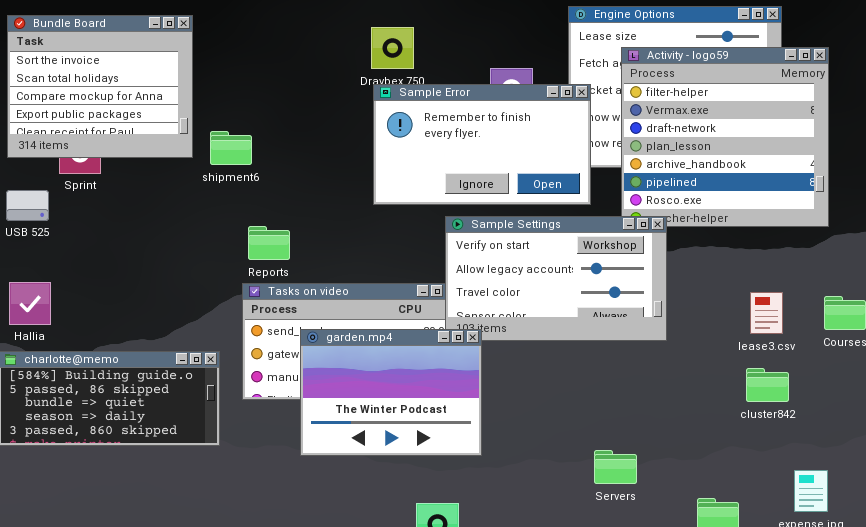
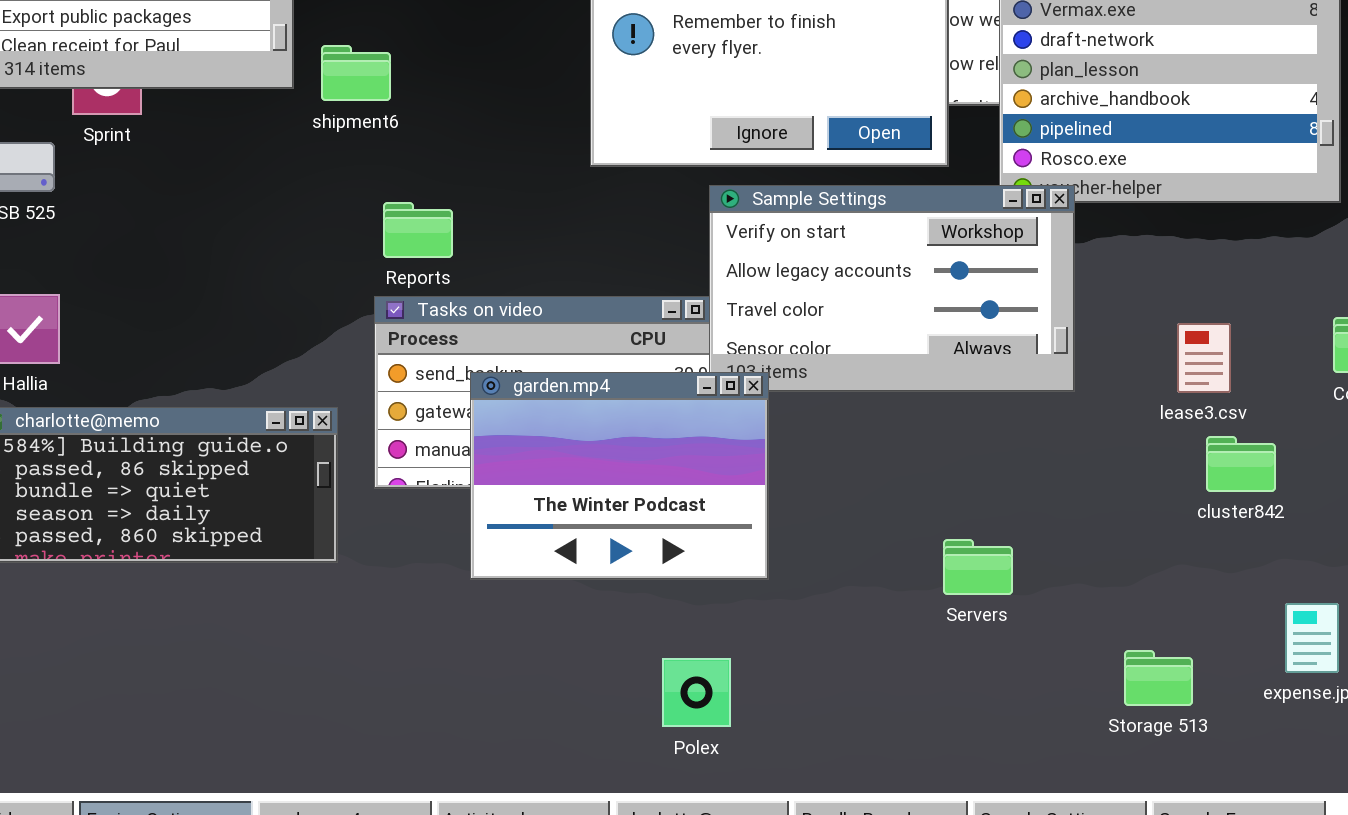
lease3.csv: [750,292,783,334] -> [1177,323,1231,393], moved
Servers: [594,450,637,484] -> [943,539,1013,595], moved

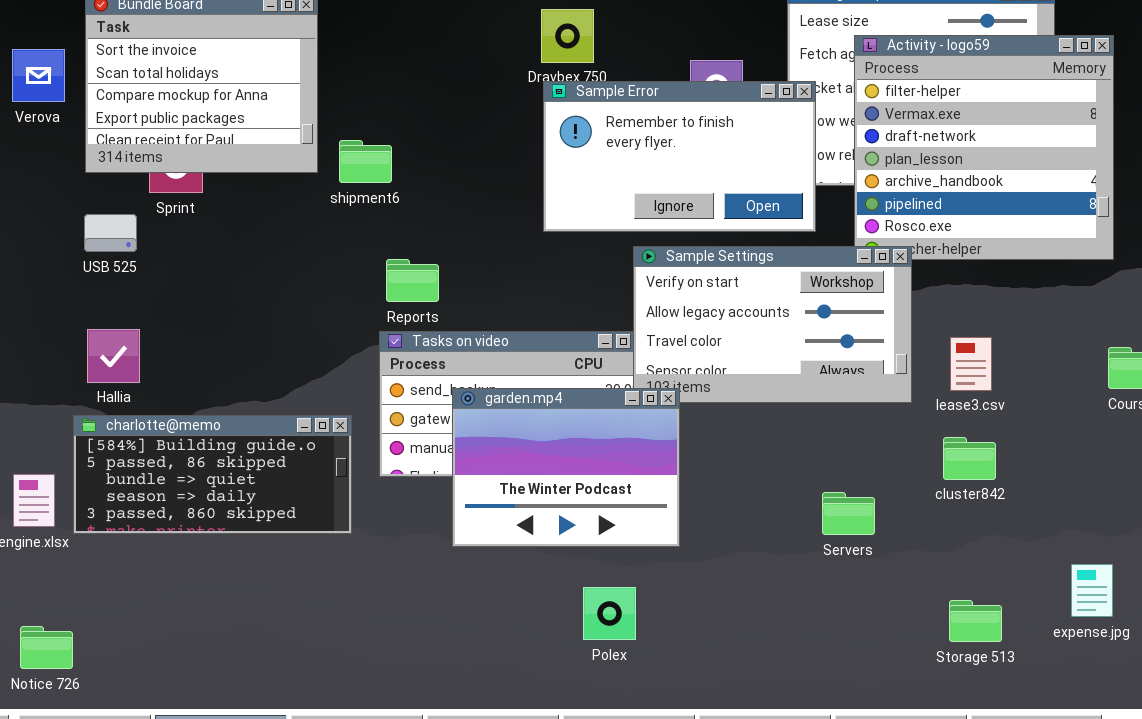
lease3.csv: [1177,323,1231,393] -> [950,337,992,391], moved
cluster842: [1206,436,1276,492] -> [943,437,996,480], moved
Servers: [943,539,1013,595] -> [822,492,875,535], moved
Polex: [662,658,731,727] -> [583,587,636,640], moved

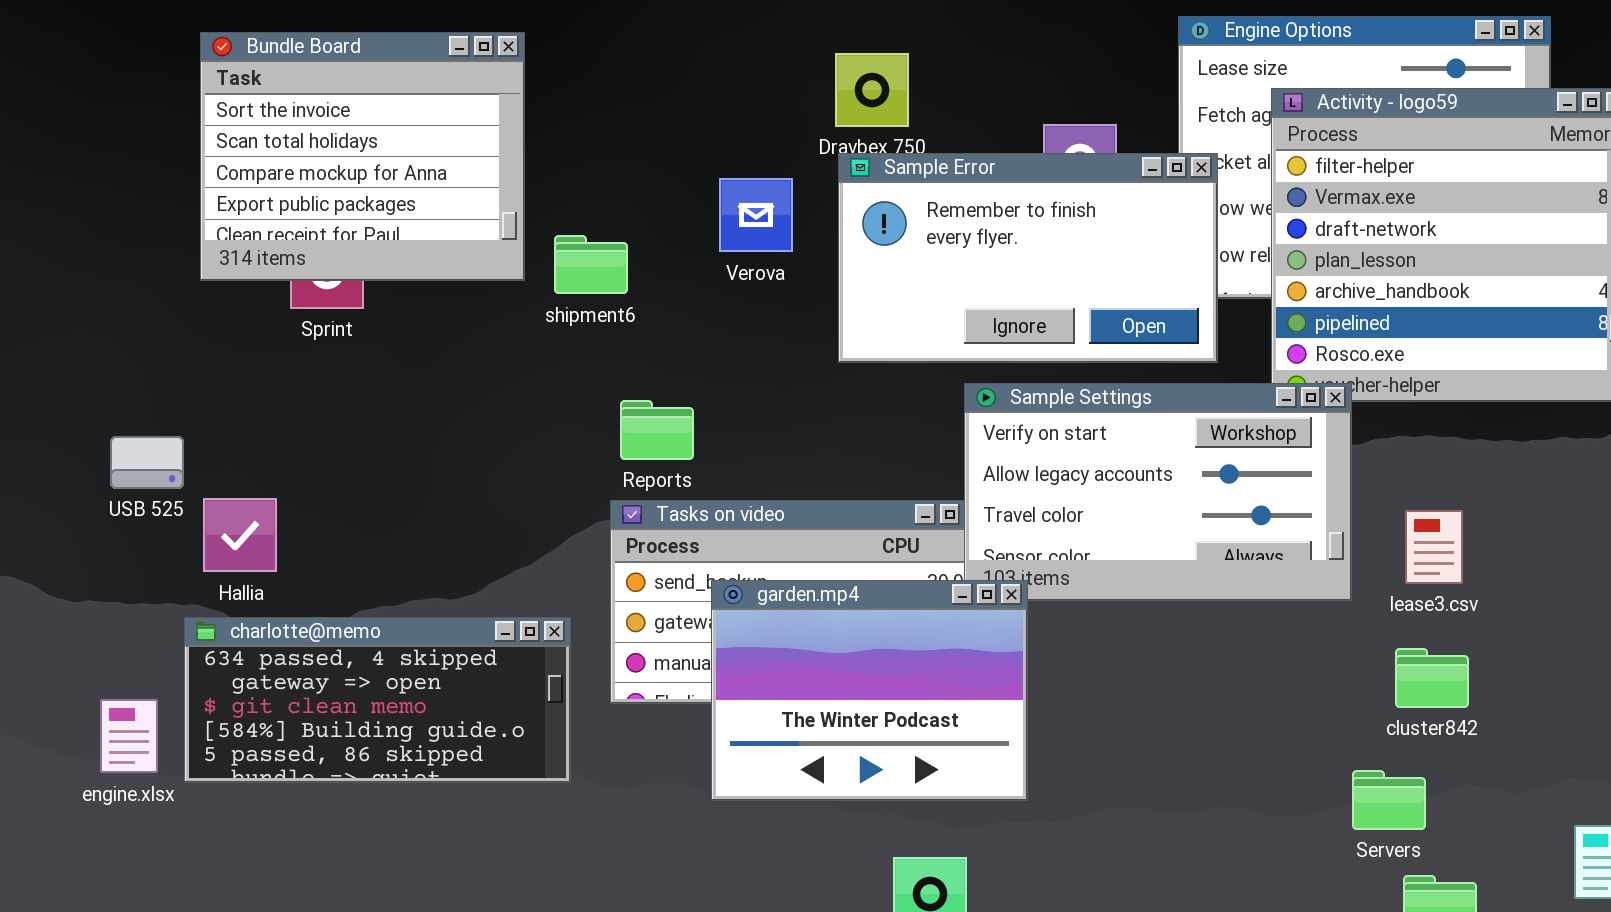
Verova: [12,49,65,102] -> [719,178,793,252], moved
USB 525: [84,214,137,252] -> [110,436,184,489], moved
charlotte@memo: [73,415,352,534] -> [184,617,571,783], scrolled up 3 rows
Servers: [822,492,875,535] -> [1352,770,1426,830], moved

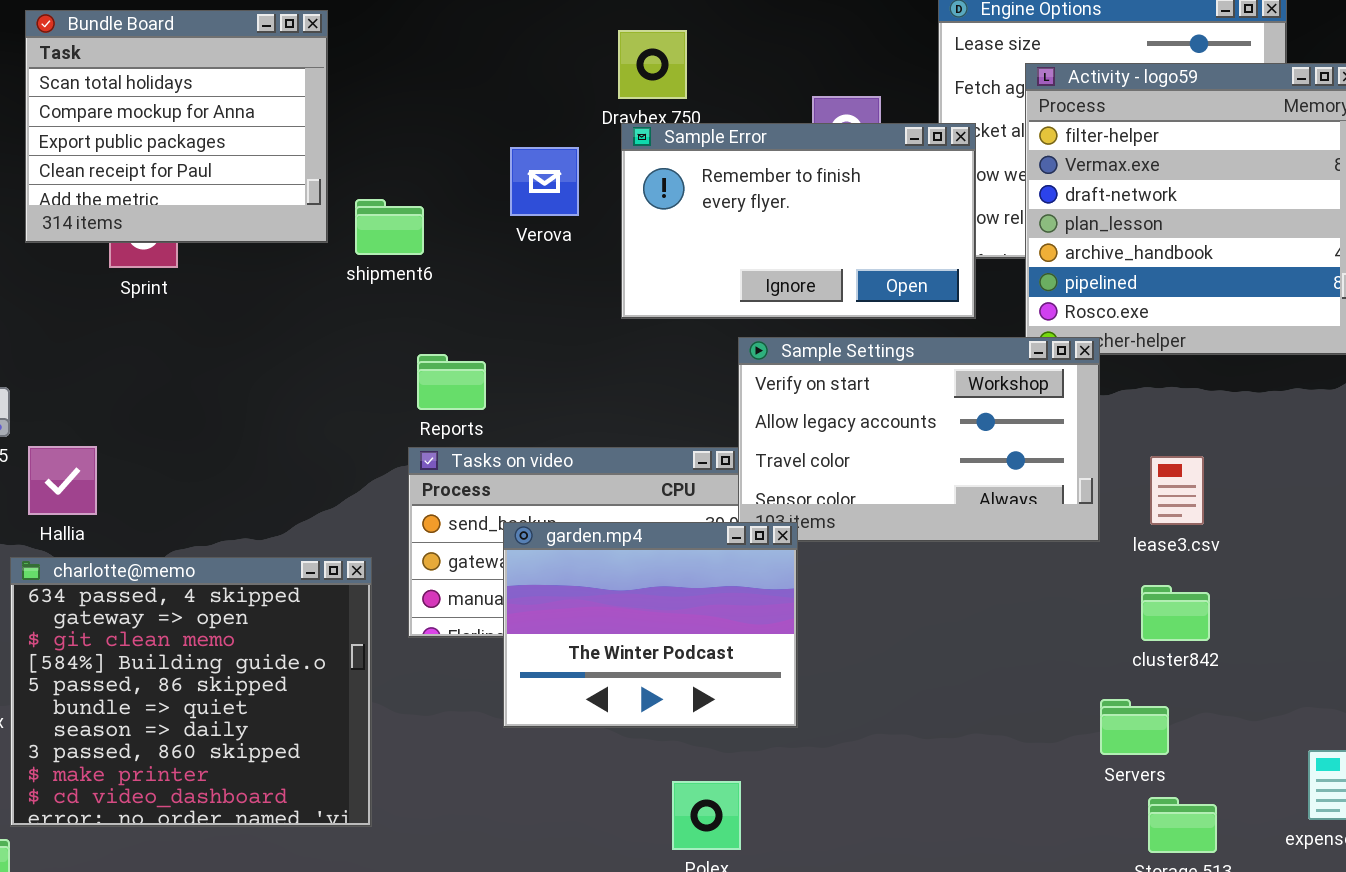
Bundle Board: [200,32,525,281] -> [25,10,328,243], scrolled down 1 row
charlotte@memo: [184,617,571,783] -> [10,557,372,827], resized

